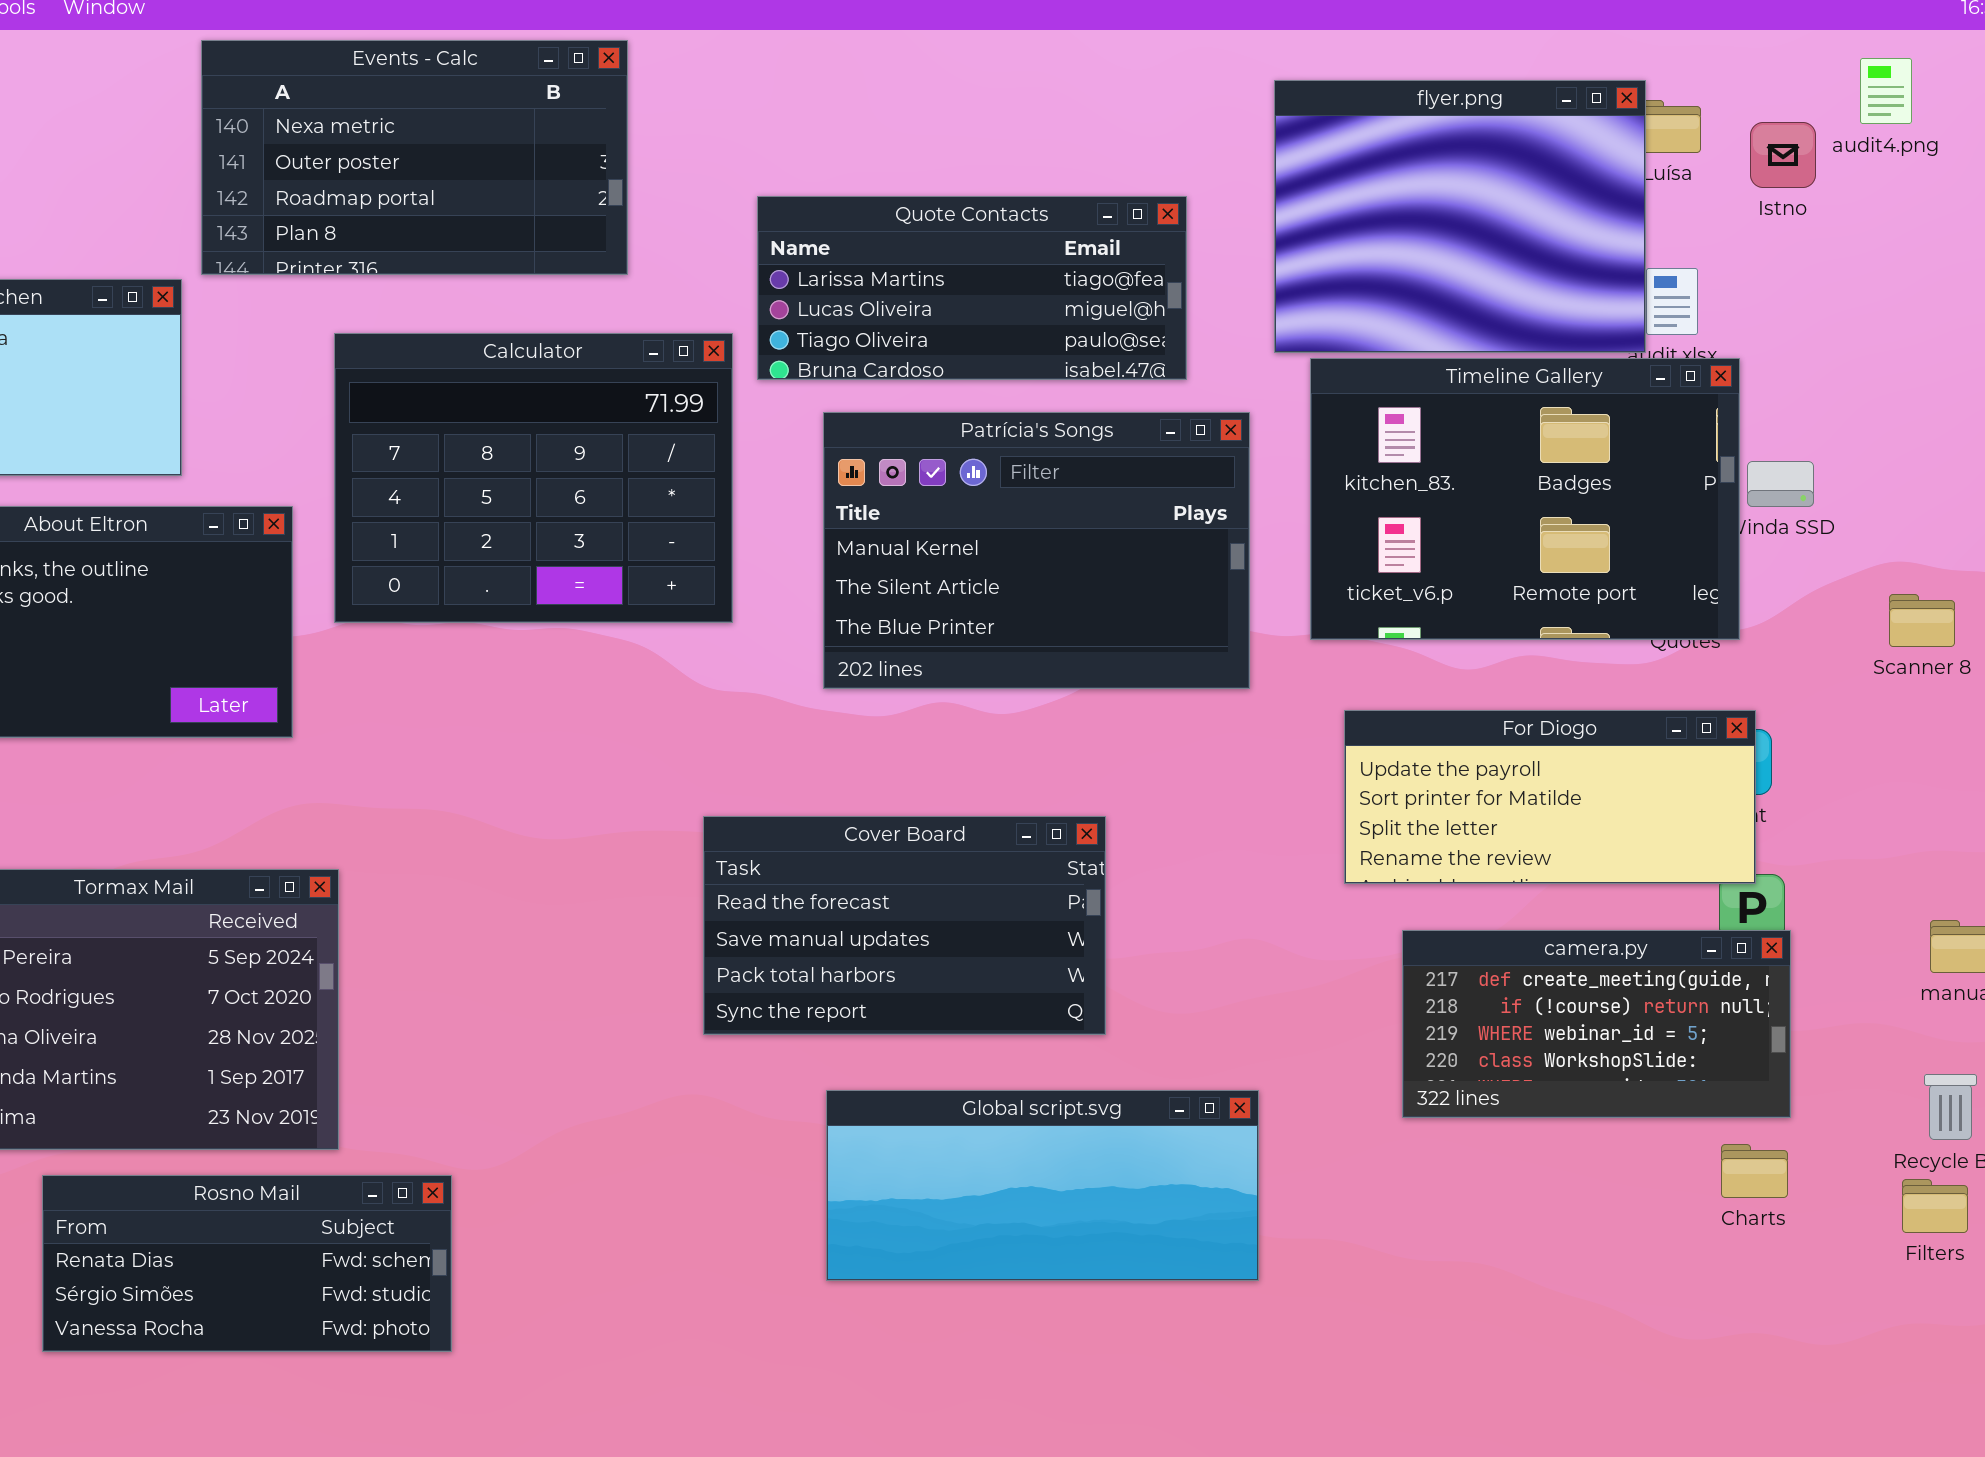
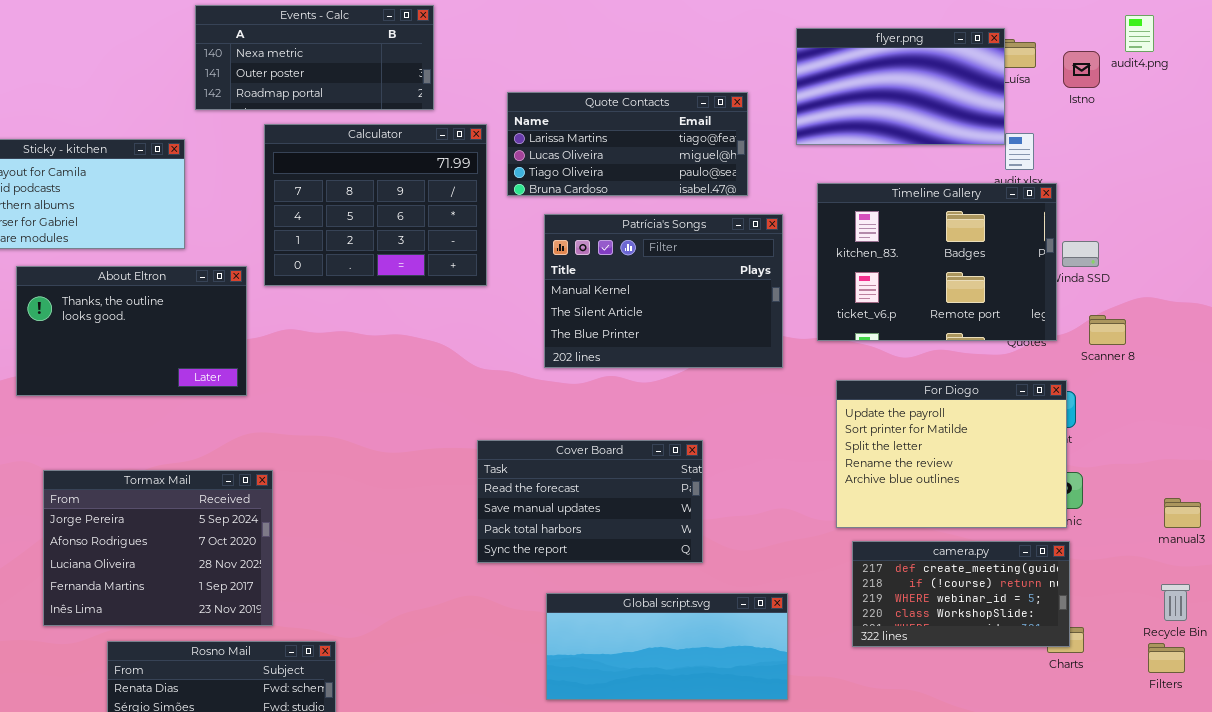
Events - Calc: [201,40,628,275] -> [195,5,434,110], resized
flyer.png: [1274,80,1646,353] -> [796,28,1005,145], resized
Calculator: [334,333,733,623] -> [264,124,487,286], moved
Scanner 8: [1889,594,1955,647] -> [1089,315,1126,345], moved
For Diogo: [1344,710,1756,884] -> [836,380,1067,528], resized
camera.py: [1402,930,1791,1118] -> [852,541,1070,647], moved

